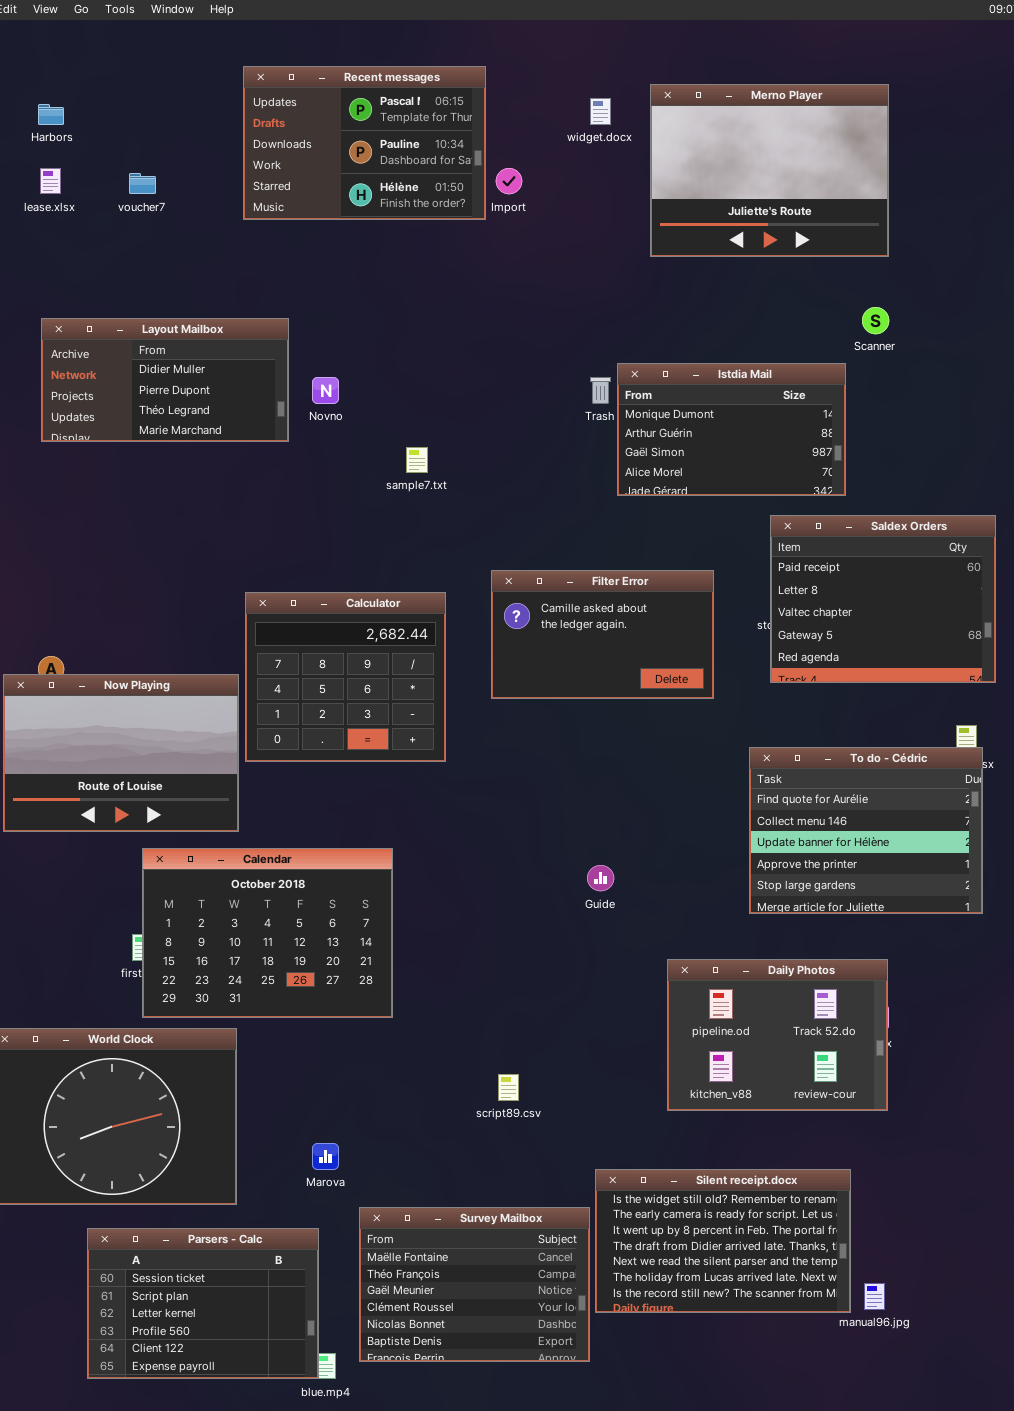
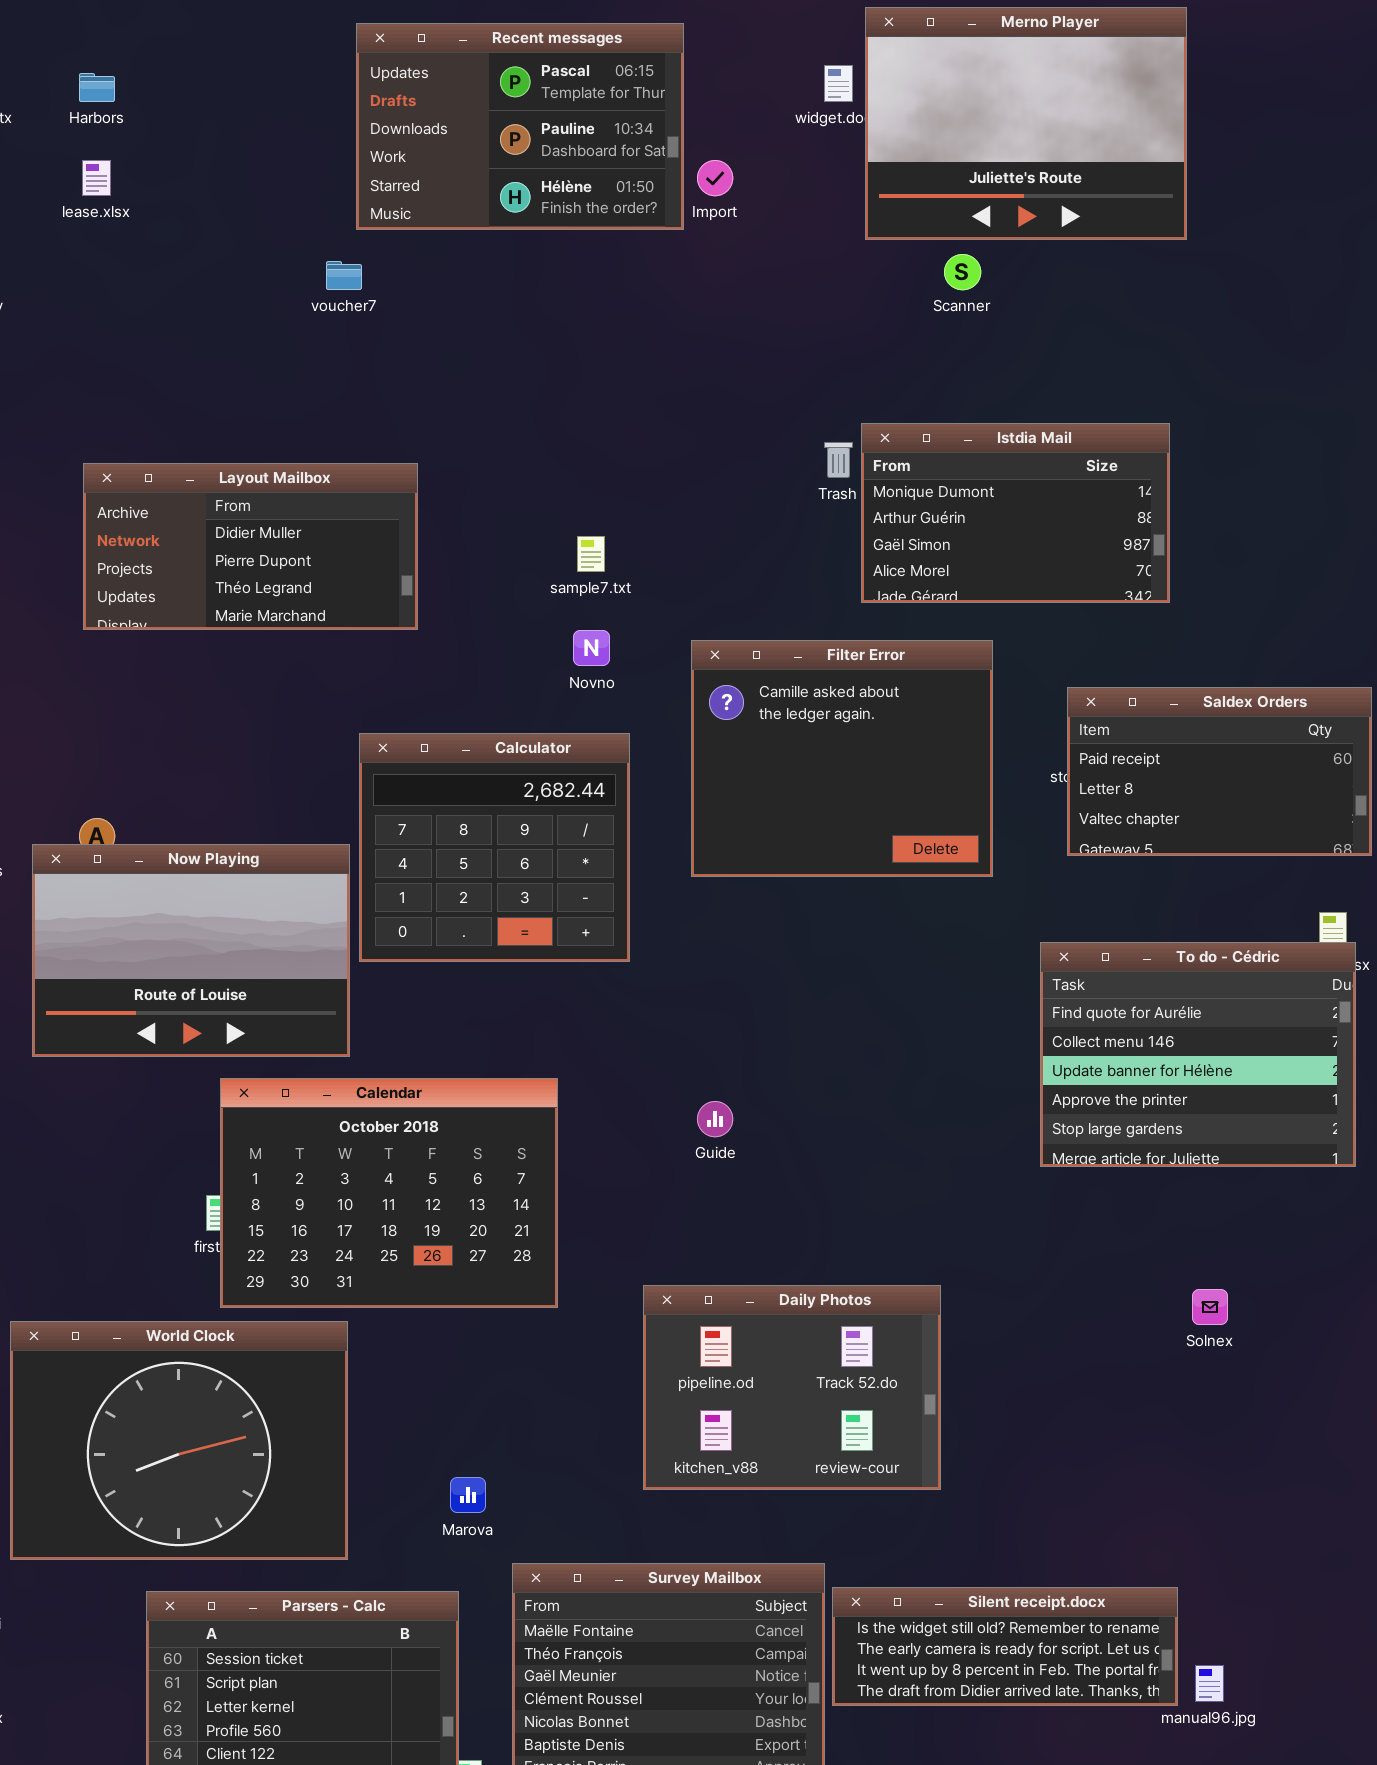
Merno Player: [650,84,889,257] -> [865,7,1187,240], moved
voucher7: [129,173,156,194] -> [326,261,362,290], moved
Scanner: [862,307,889,334] -> [944,254,981,290], moved
Layout Mailbox: [41,318,289,442] -> [83,463,418,630], moved
Novno: [312,377,339,404] -> [573,630,610,666], moved
Saldex Orders: [770,515,996,683] -> [1067,687,1372,856], resized
Filter Error: [491,570,714,699] -> [691,640,993,877], resized
Guide: [587,865,614,891] -> [697,1101,733,1137], moved
Daily Photos: [667,959,888,1111] -> [643,1285,941,1490], moved
Silent receipt.docx: [595,1169,851,1313] -> [832,1587,1178,1706], resized

